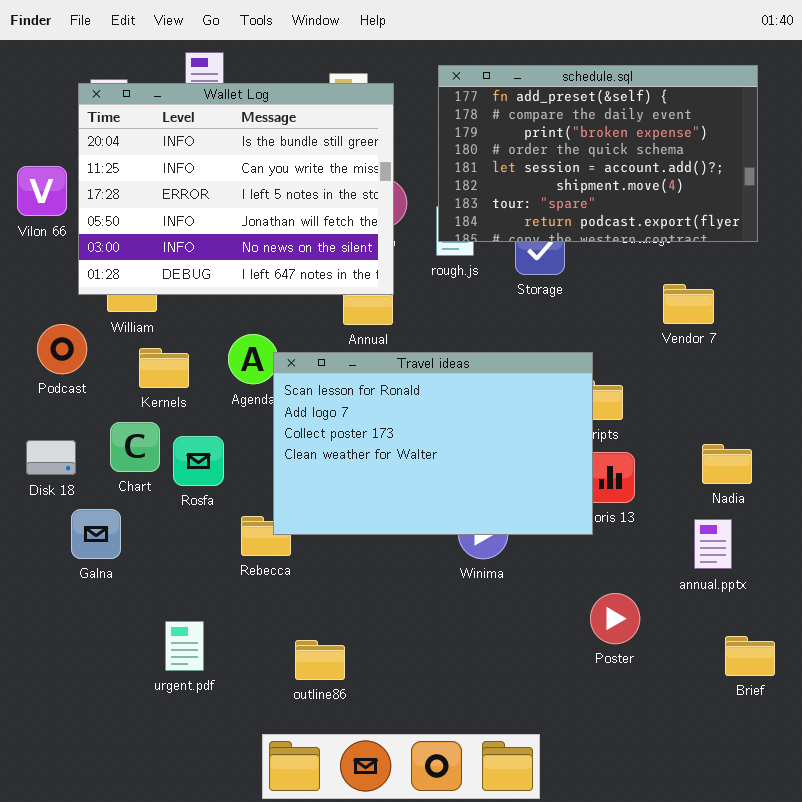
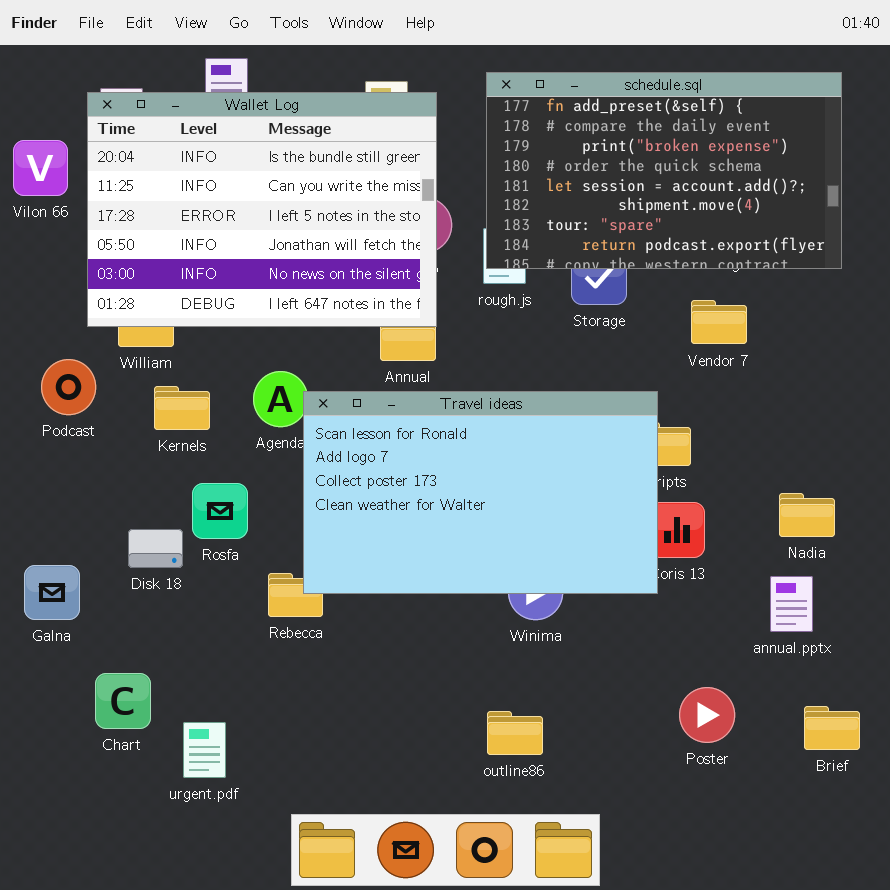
Vilon 66: [17,166,67,216] -> [13,140,68,196], moved
Vendor 7: [663,284,714,324] -> [691,300,747,344], moved
Chart: [110,422,160,472] -> [95,673,151,729], moved
Disk 18: [26,440,76,475] -> [128,529,183,568], moved
Galna: [71,509,121,559] -> [24,565,80,620], moved
Poster: [590,593,640,644] -> [679,687,735,743], moved
urgent.pdf: [165,621,204,671] -> [183,722,226,778], moved
outline86: [295,640,345,680] -> [487,711,543,755], moved

